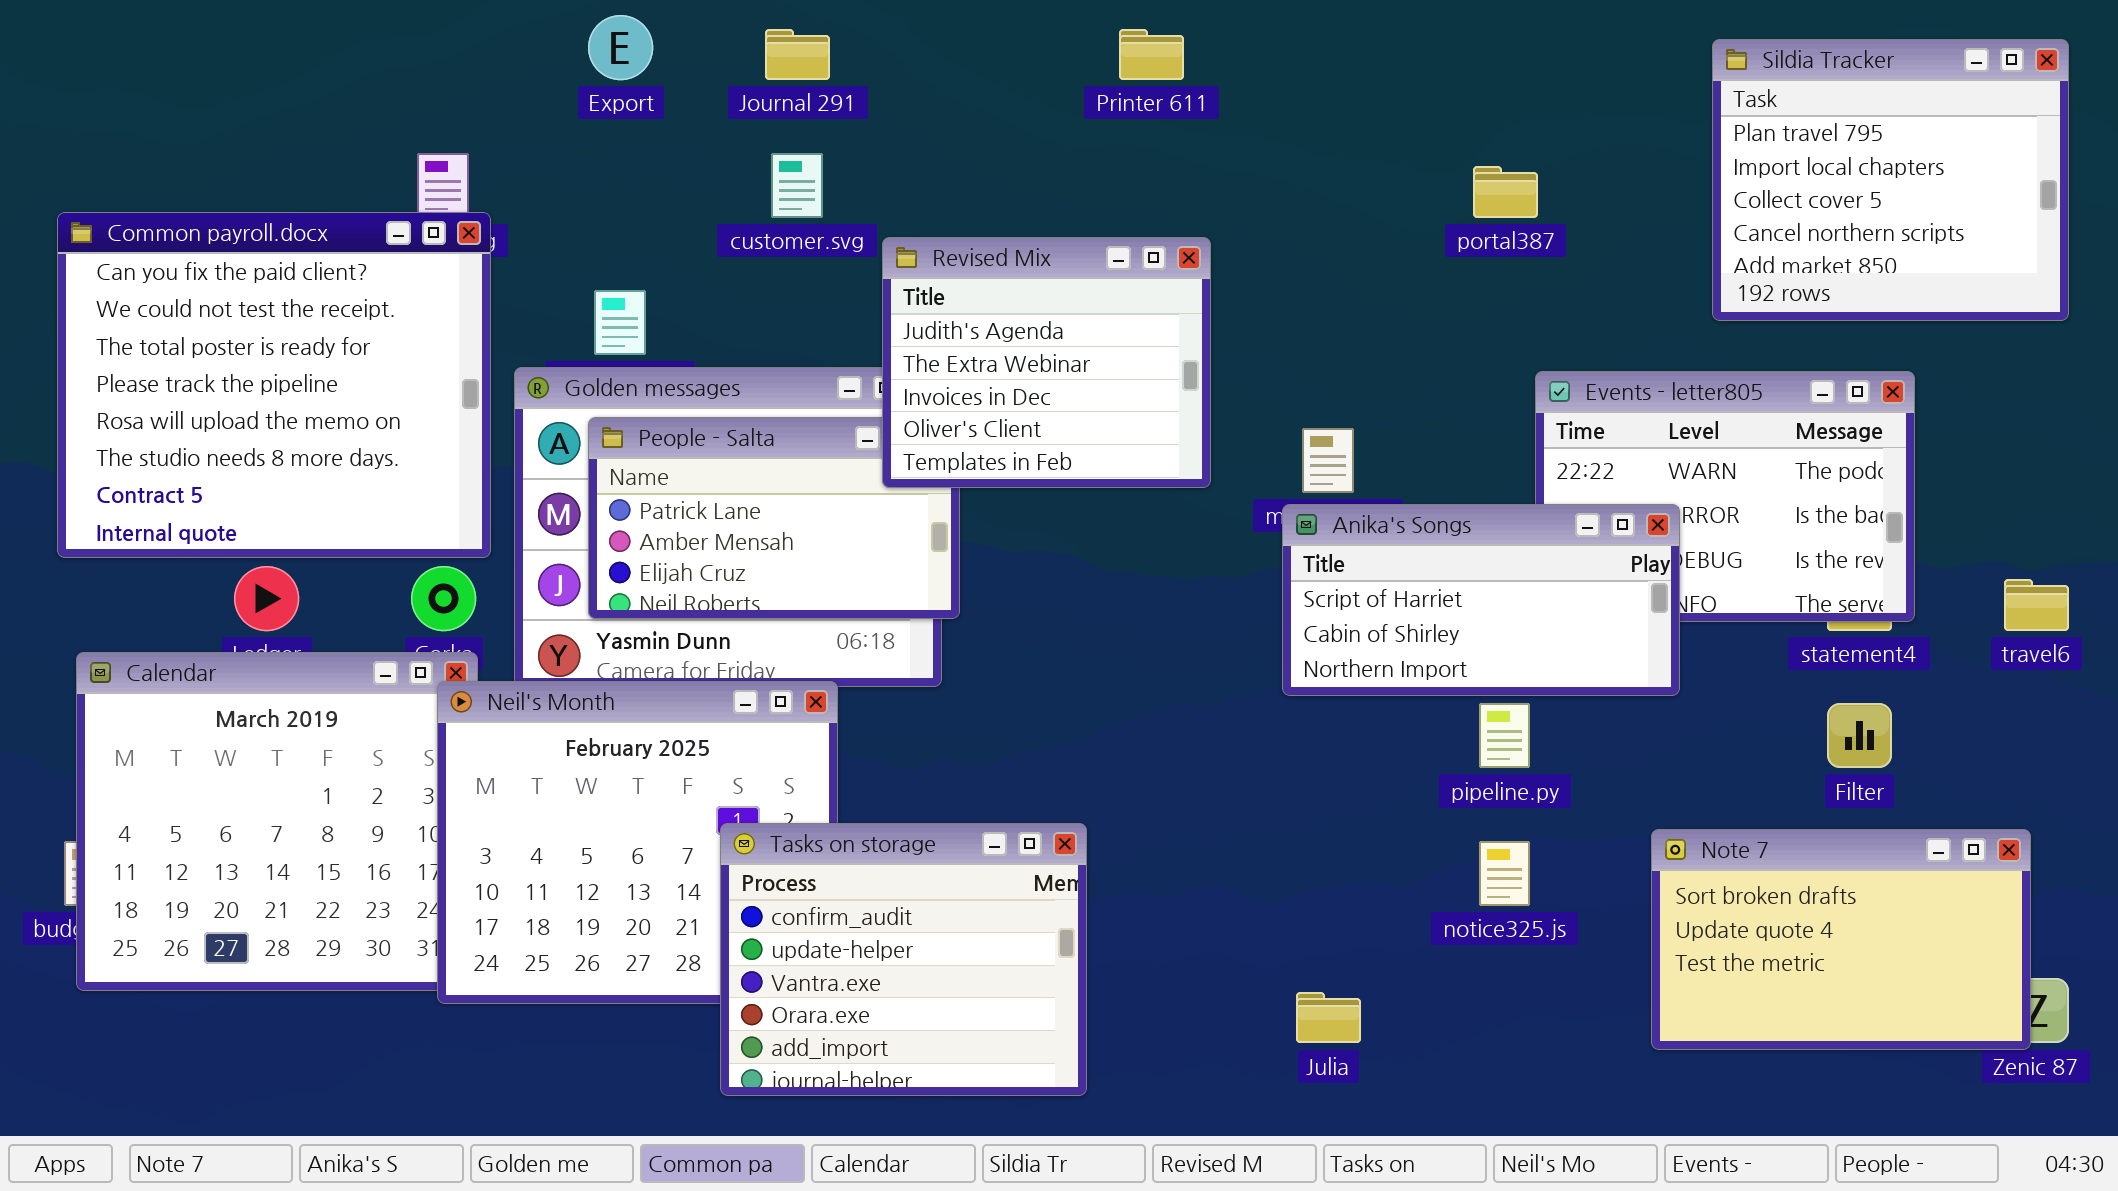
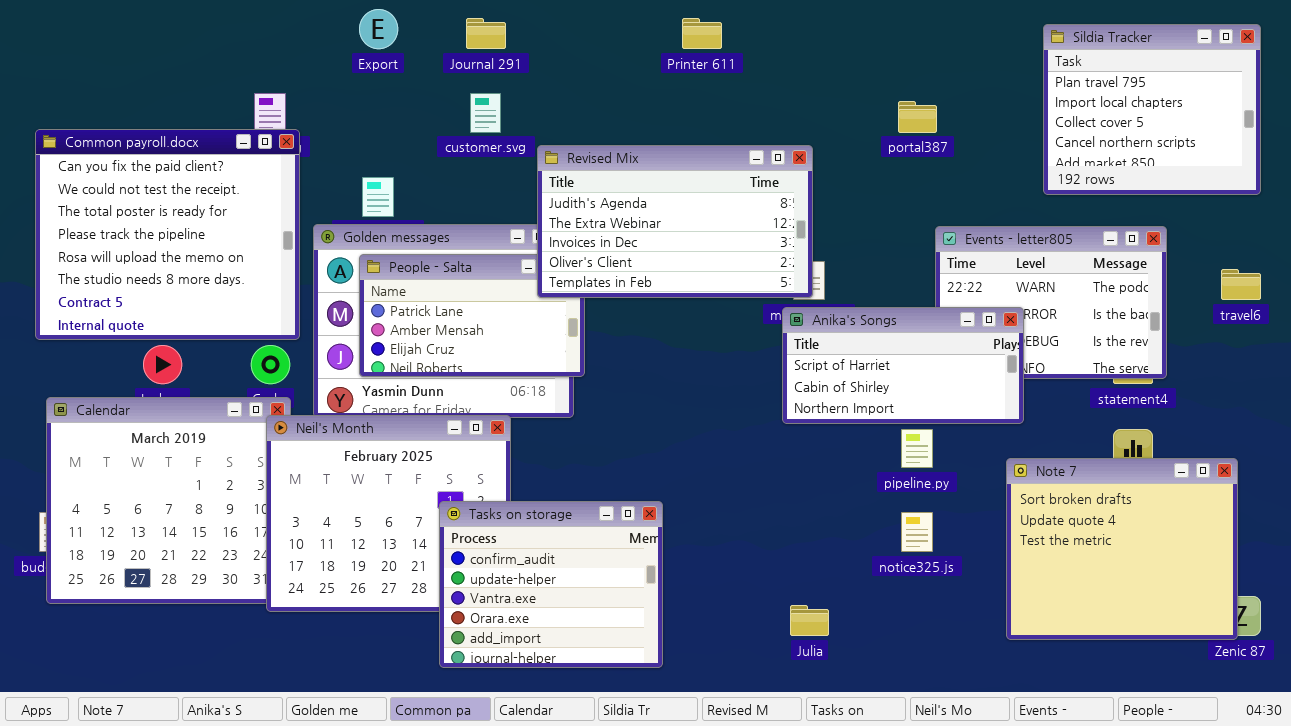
Revised Mix: [882,237,1211,488] -> [537,145,813,298], resized
travel6: [2004,579,2069,631] -> [1221,269,1261,300], moved
Note 7: [1651,829,2031,1050] -> [1006,458,1238,640], resized

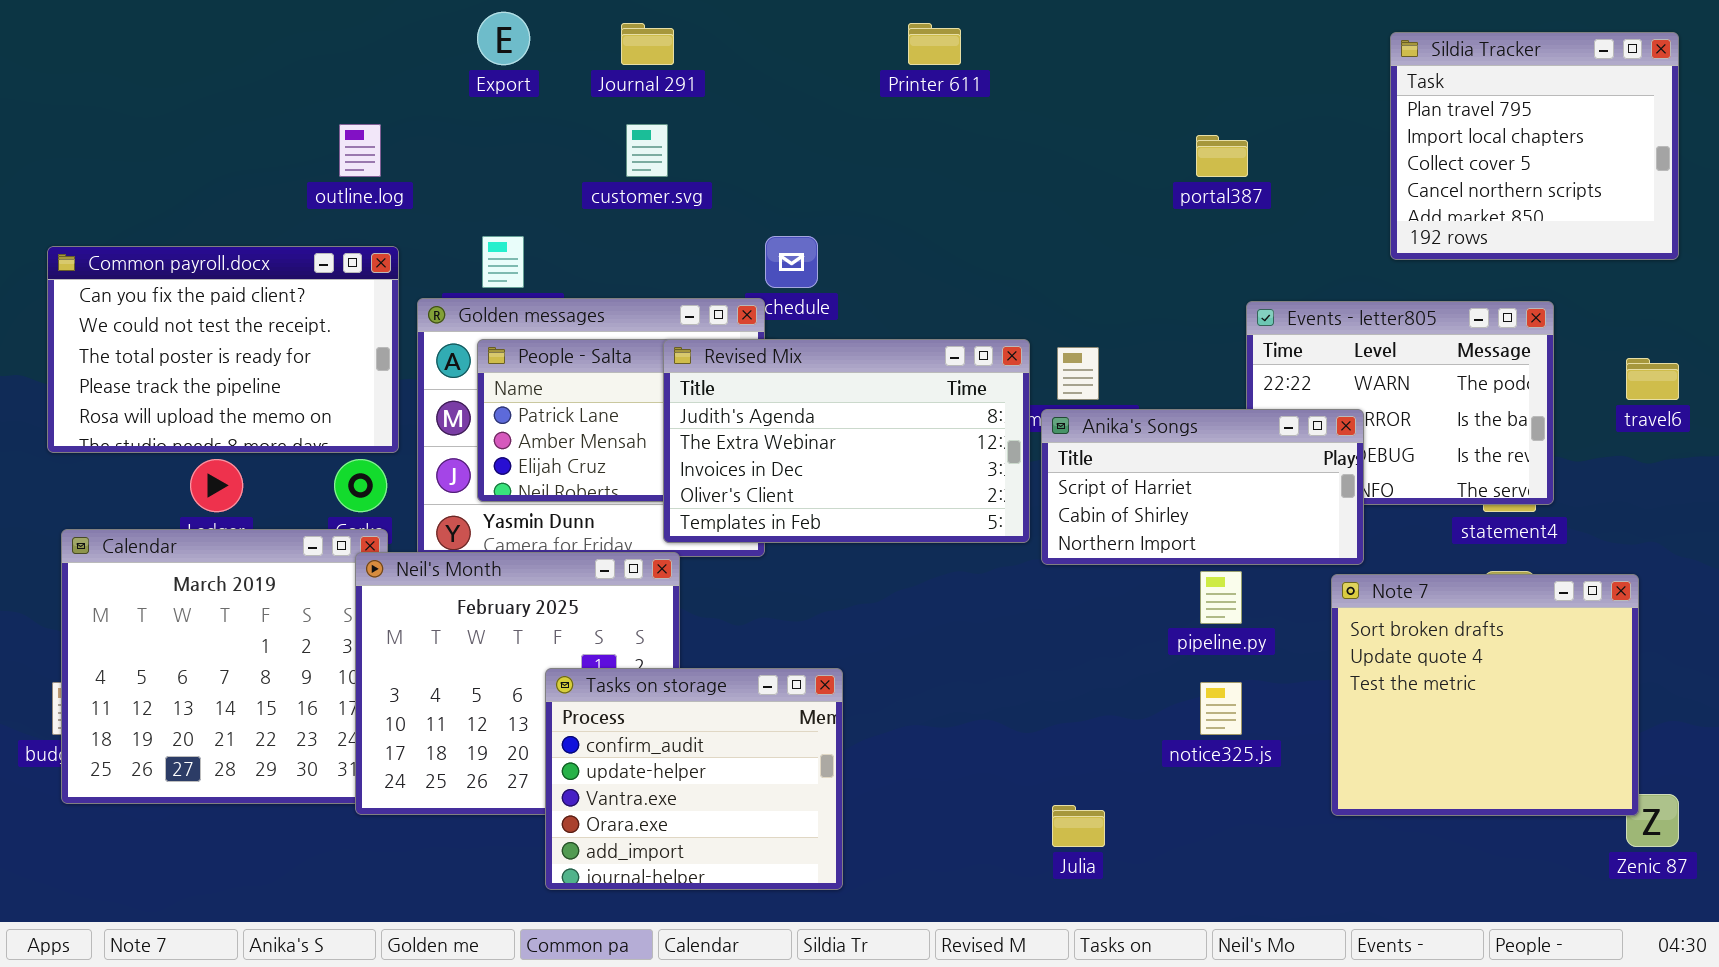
Common payroll.docx: [35,129,300,340] -> [47,246,399,453], resized
Revised Mix: [537,145,813,298] -> [663,339,1030,543], moved
Note 7: [1006,458,1238,640] -> [1331,574,1639,816], moved
Tasks on storage: [439,501,663,668] -> [545,668,843,890], moved

